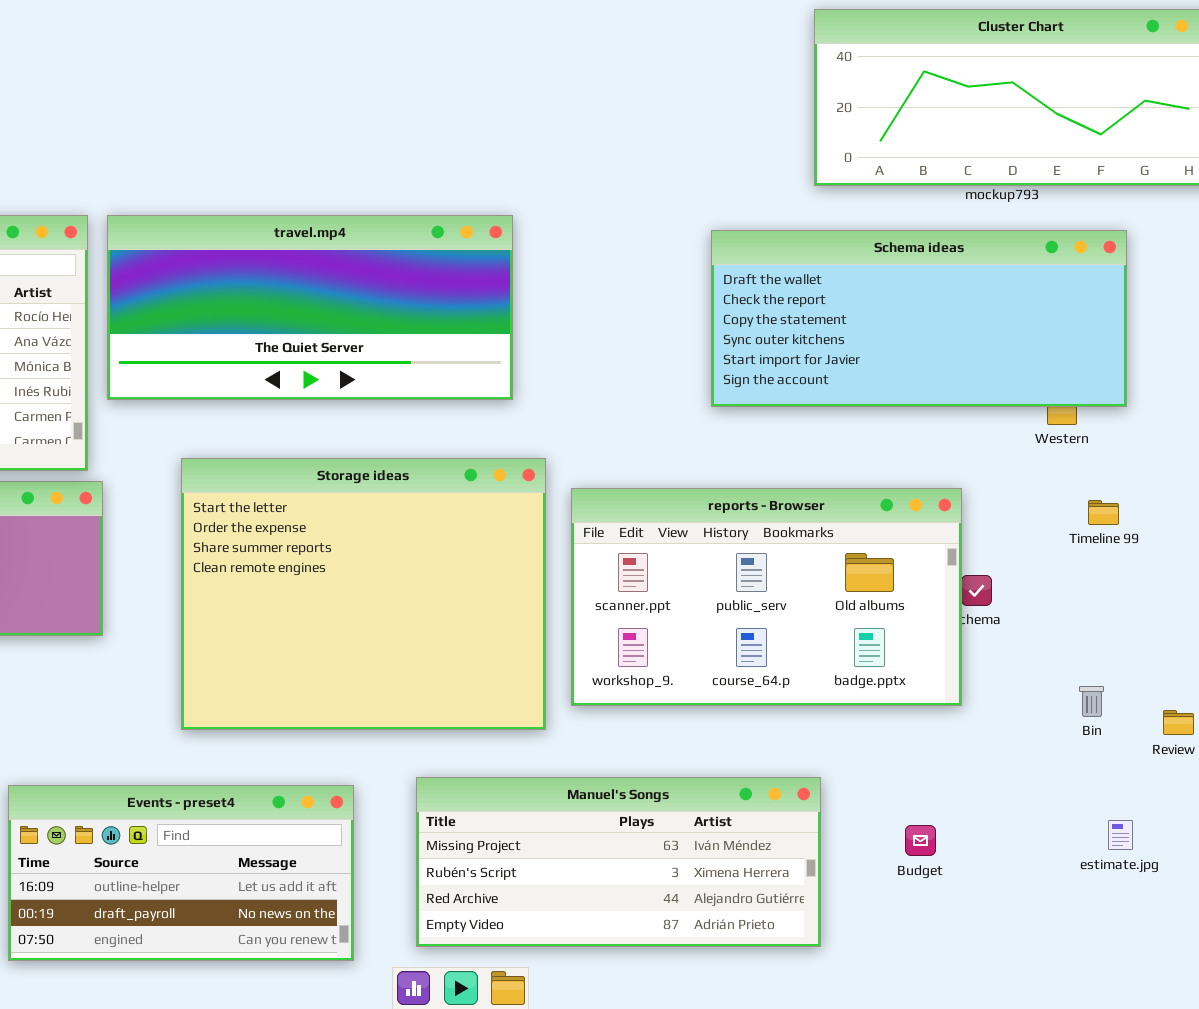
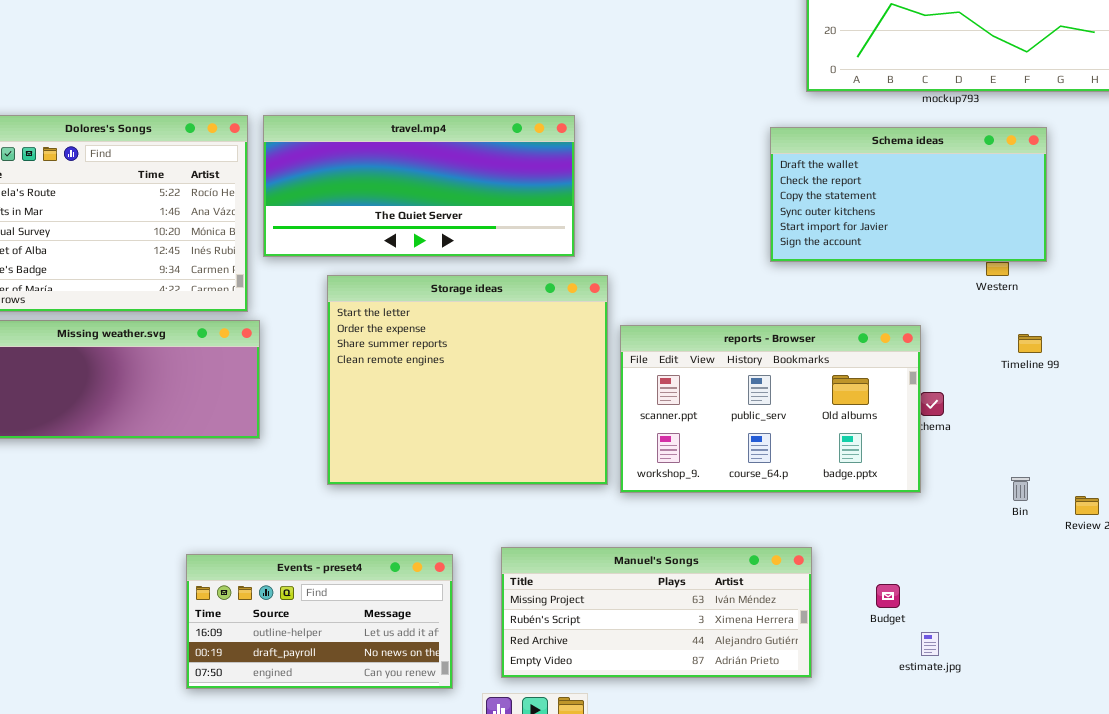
Schema ideas: [711,230,1127,407] -> [770,127,1047,262], resized
Storage ideas: [181,458,546,730] -> [327,275,608,485], moved
estimate.jpg: [1108,820,1133,850] -> [921,632,939,656], moved

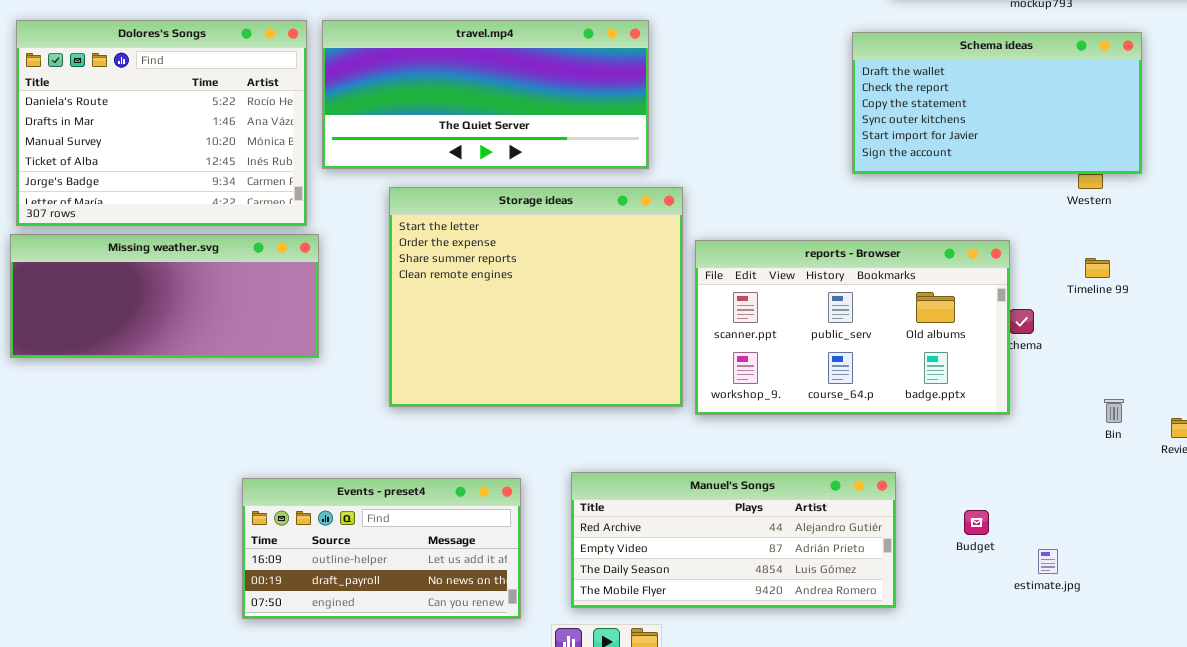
Timeline 99: [1018,334,1042,353] -> [1085,258,1110,278], moved
Manuel's Songs: [501,547,812,678] -> [571,472,896,608], scrolled down 2 rows
estimate.jpg: [921,632,939,656] -> [1038,549,1058,574], moved

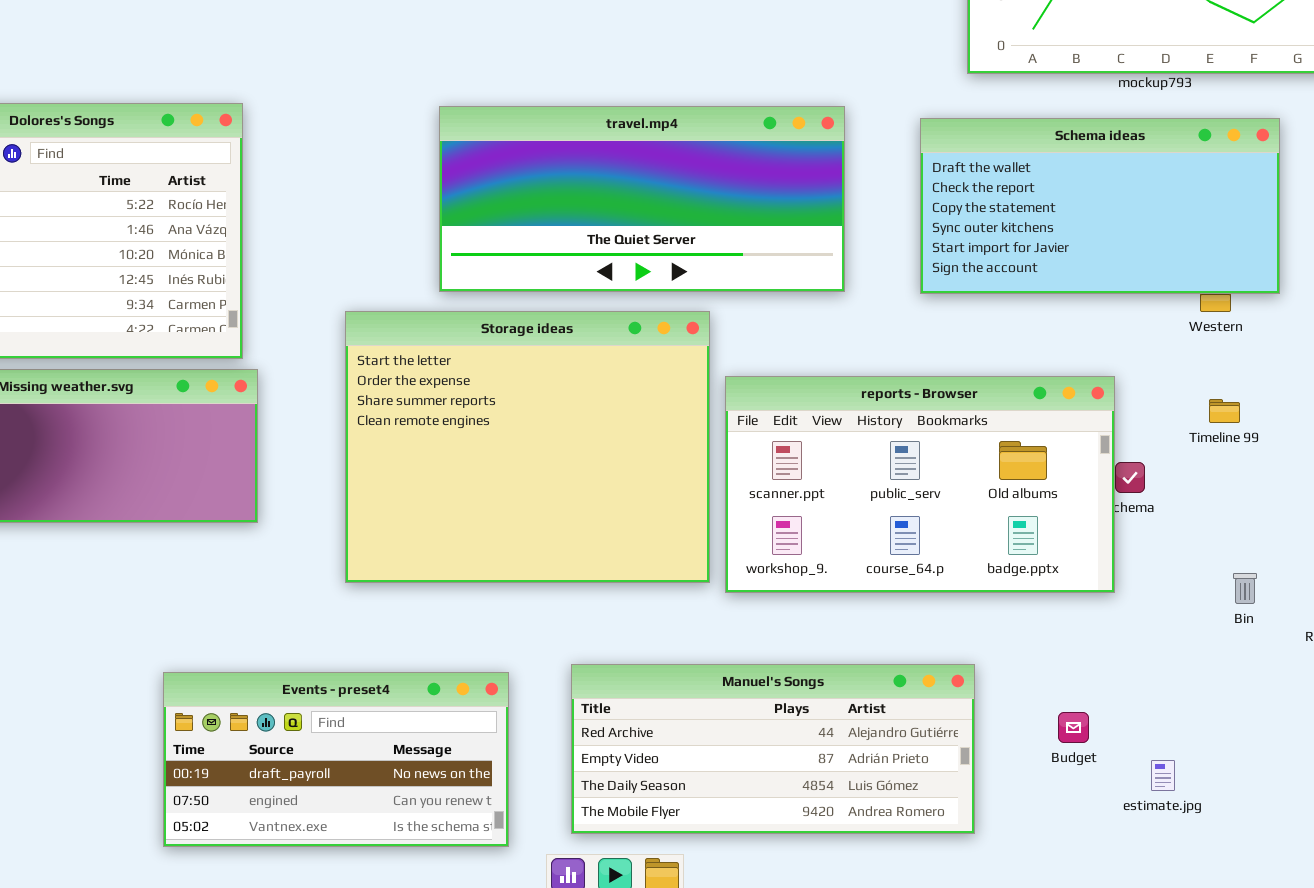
travel.mp4: [322,20,649,169] -> [439,106,845,292], moved
Events - preset4: [242,478,521,619] -> [163,672,509,847], scrolled down 1 row

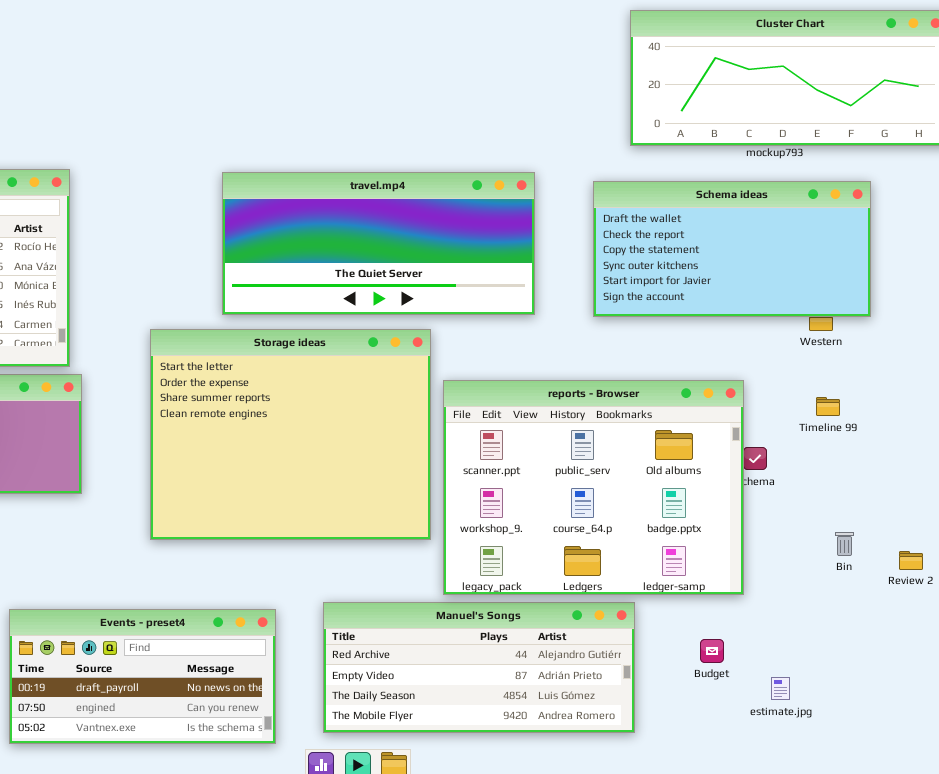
reports - Browser: [725,376,1115,593] -> [443,380,744,595], resized

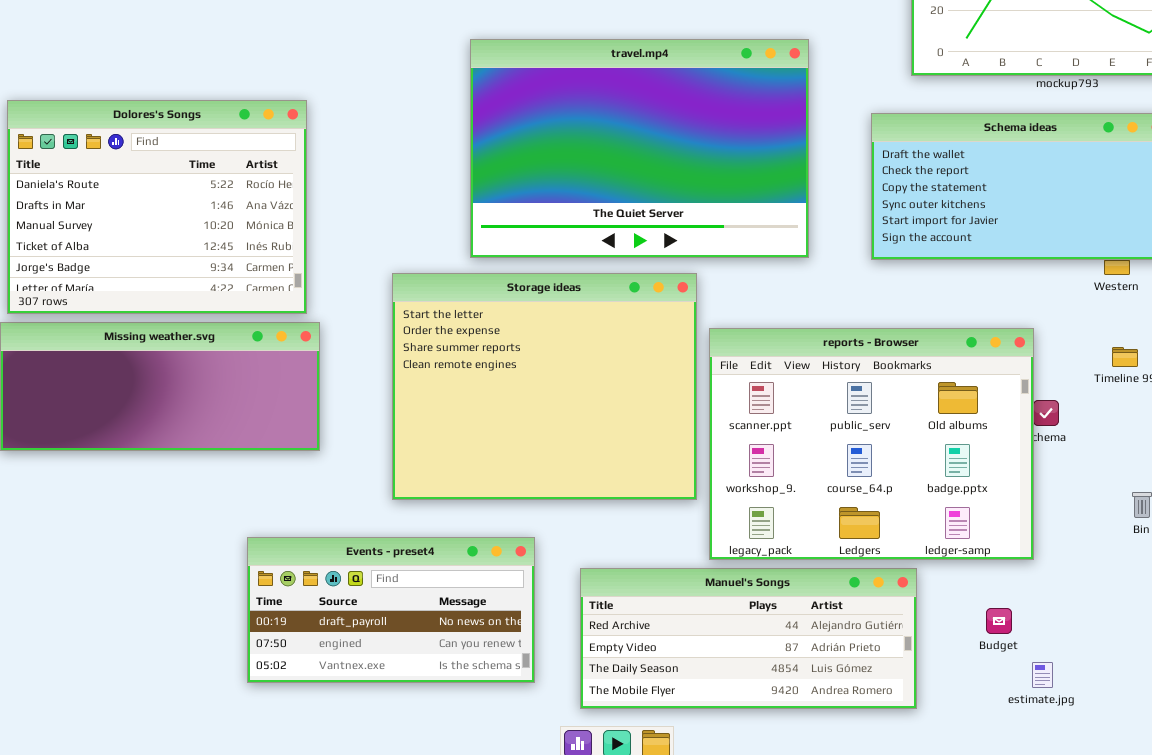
travel.mp4: [222,172,535,315] -> [470,39,809,258], resized
Events - preset4: [9,609,276,744] -> [247,537,535,683], moved
estimate.jpg: [771,677,790,700] -> [1032,662,1053,688], moved

